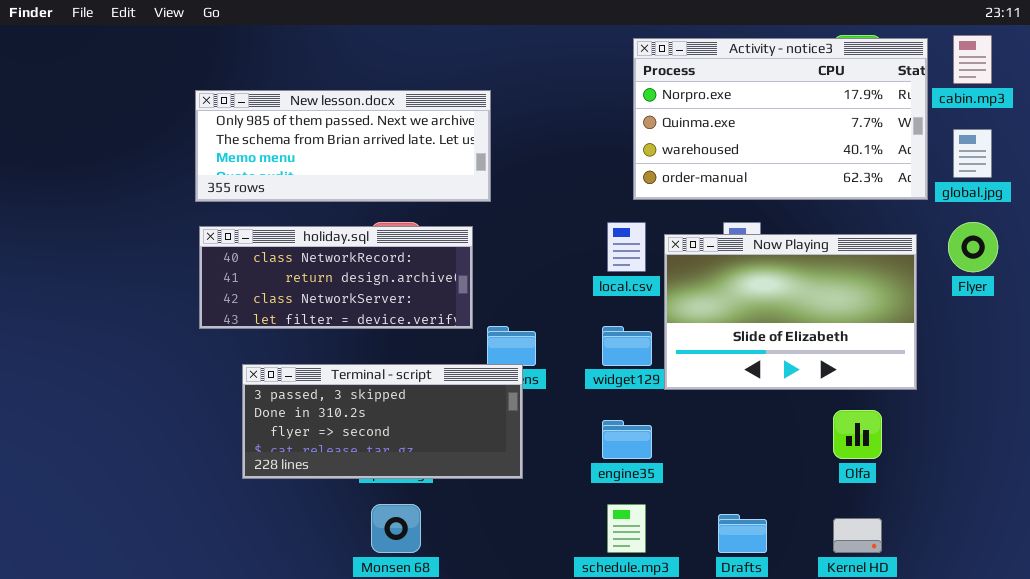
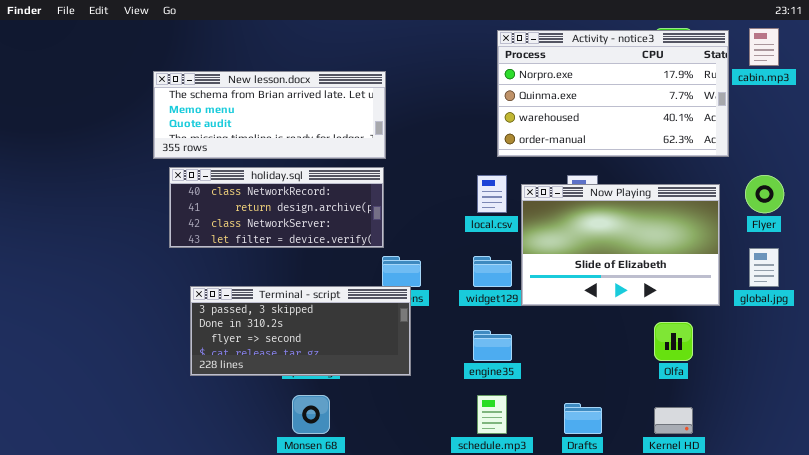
New lesson.docx: [195,90,491,202] -> [153,71,386,159], scrolled down 1 row
global.jpg: [953,129,992,178] -> [749,248,779,287], moved
holiday.sql: [199,226,473,329] -> [169,167,384,248], moved

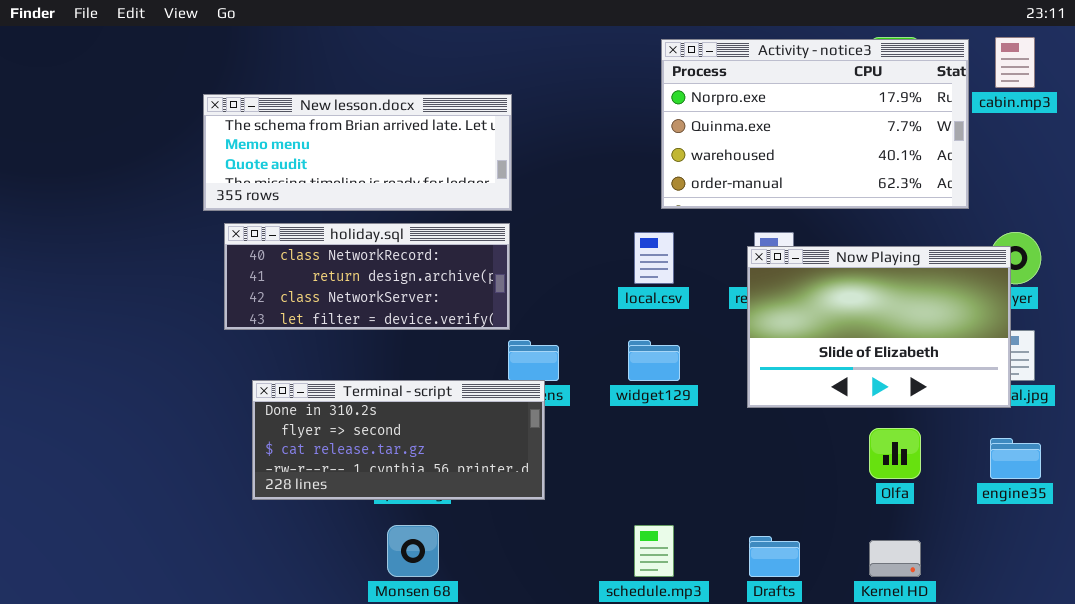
Now Playing: [521,184,720,306] -> [747,246,1011,408], moved
Terminal - script: [190,286,411,376] -> [252,380,545,500], scrolled down 1 row
engine35: [473,330,512,361] -> [990,438,1041,479], moved

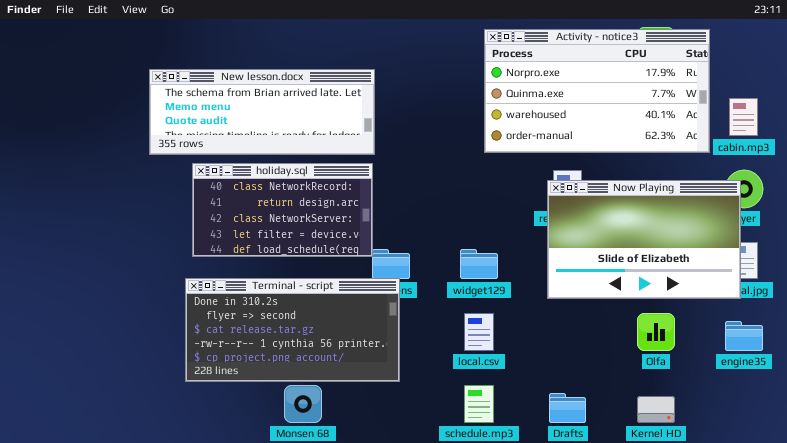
cabin.mp3: [995,37,1035,88] -> [729,98,758,136], moved
holiday.sql: [224,223,510,330] -> [192,163,373,257], resized
local.csv: [634,232,674,284] -> [464,313,494,351], moved
Terminal - script: [252,380,545,500] -> [185,278,400,382], resized

